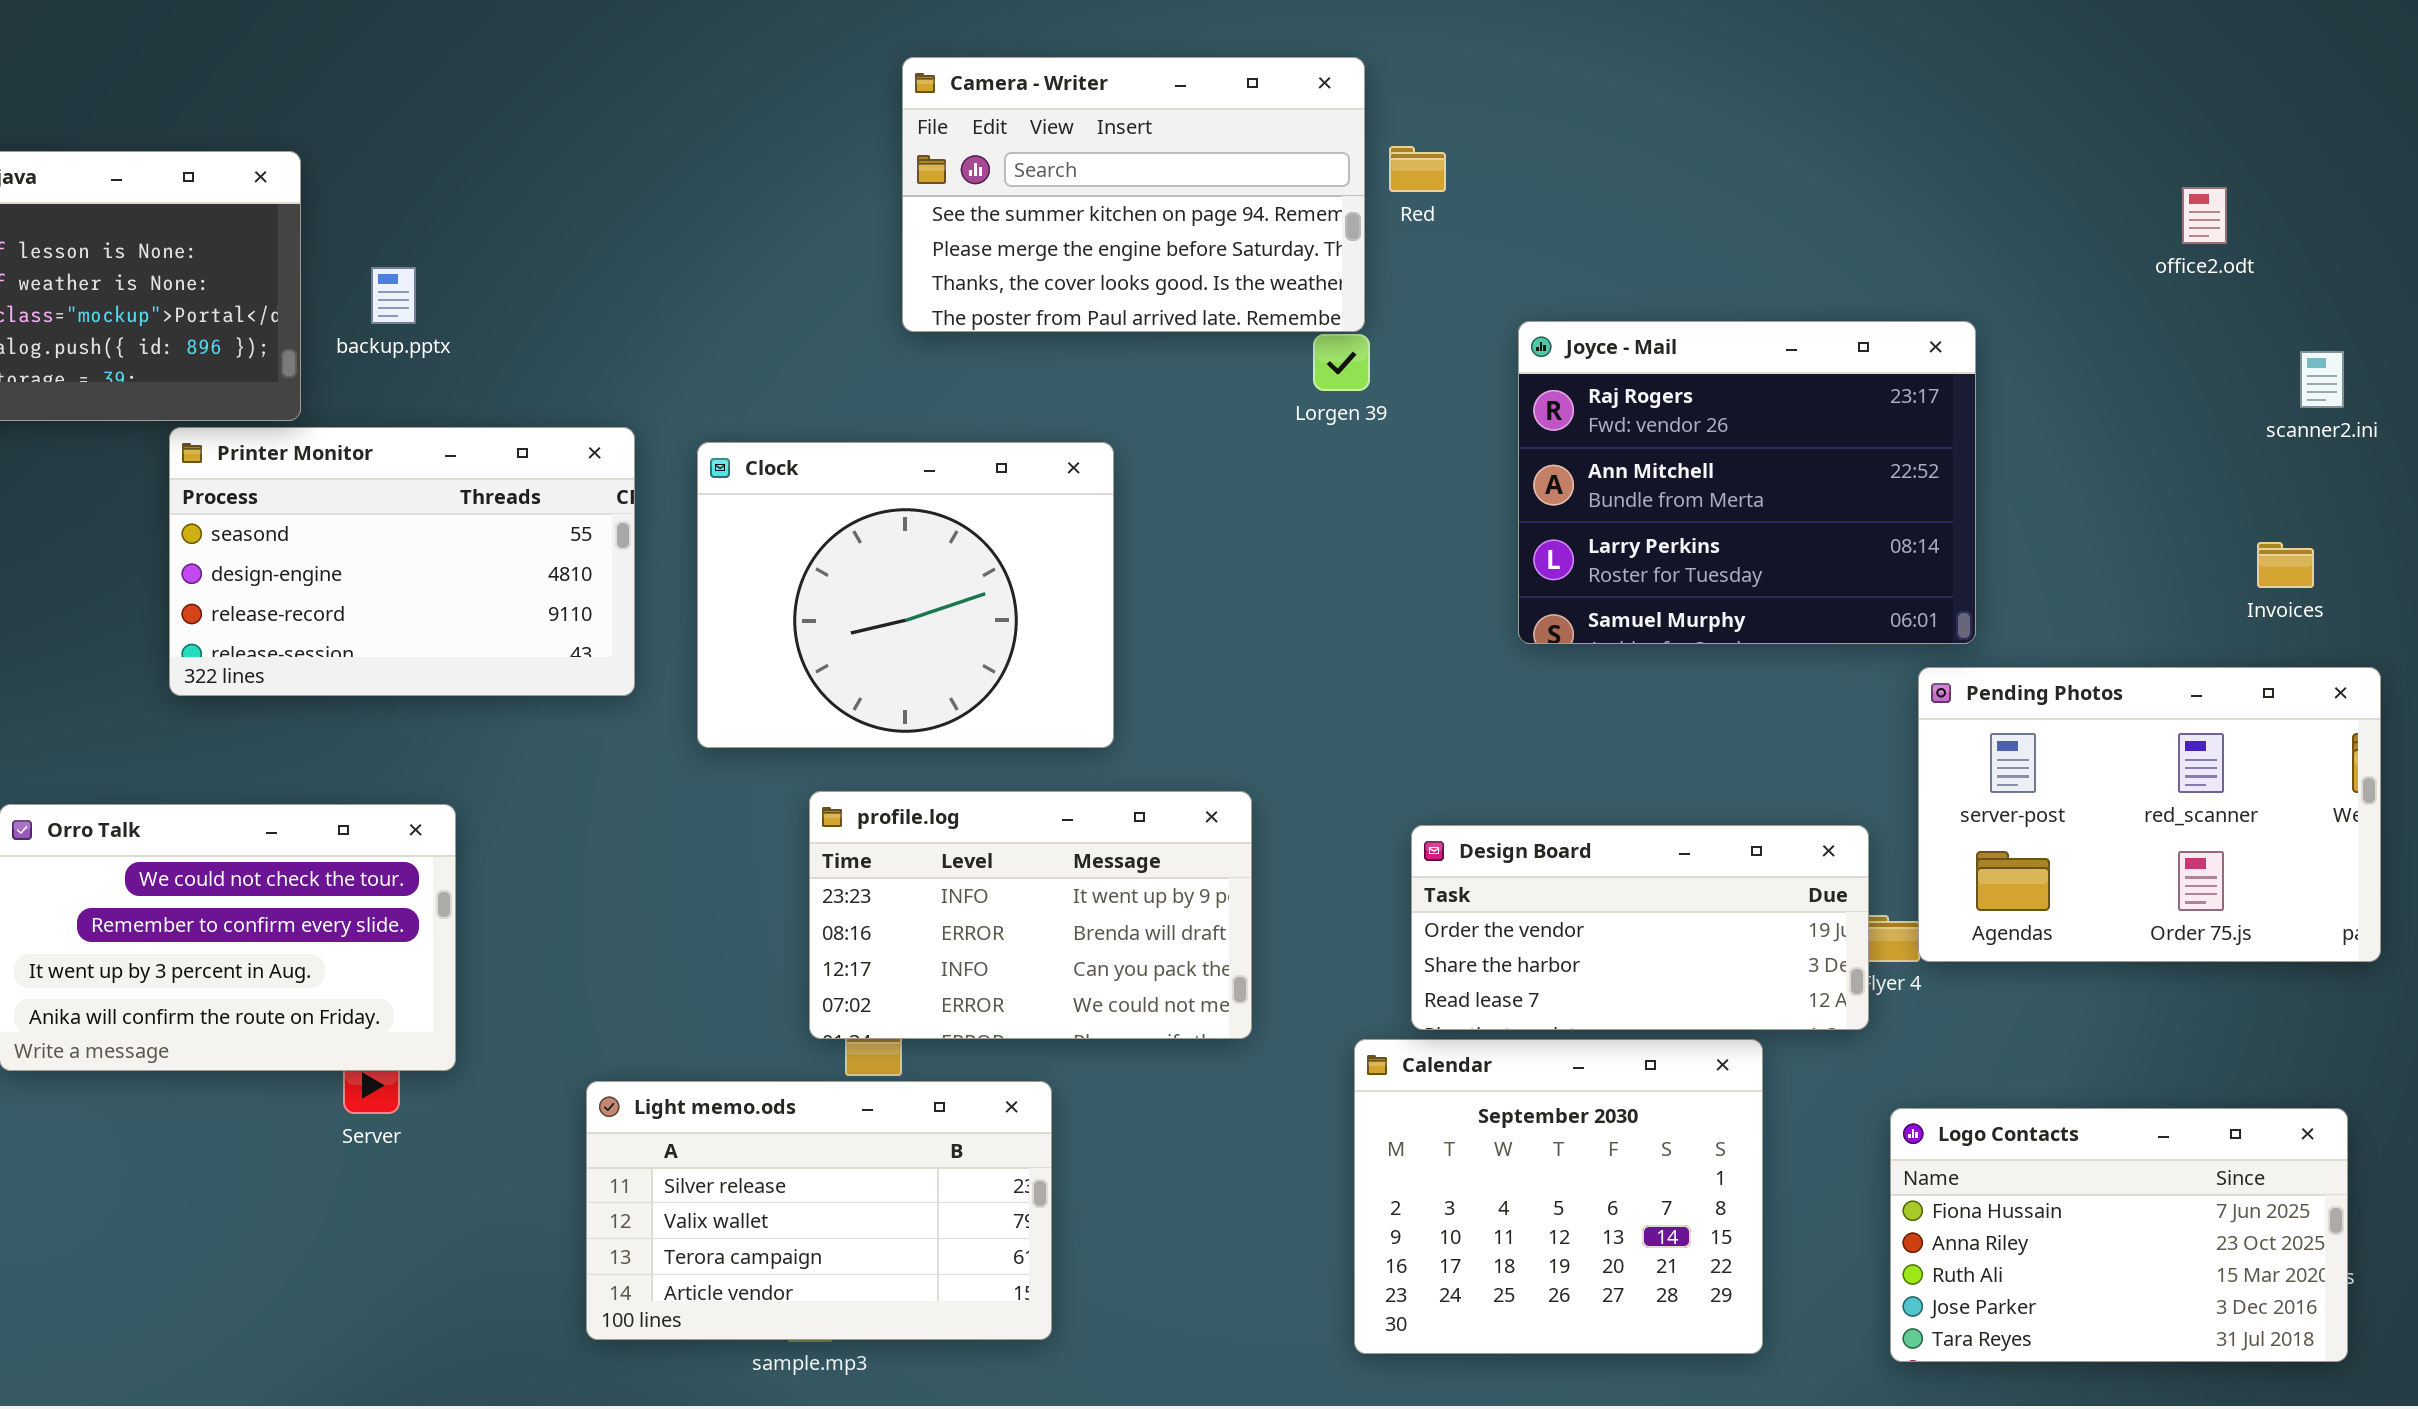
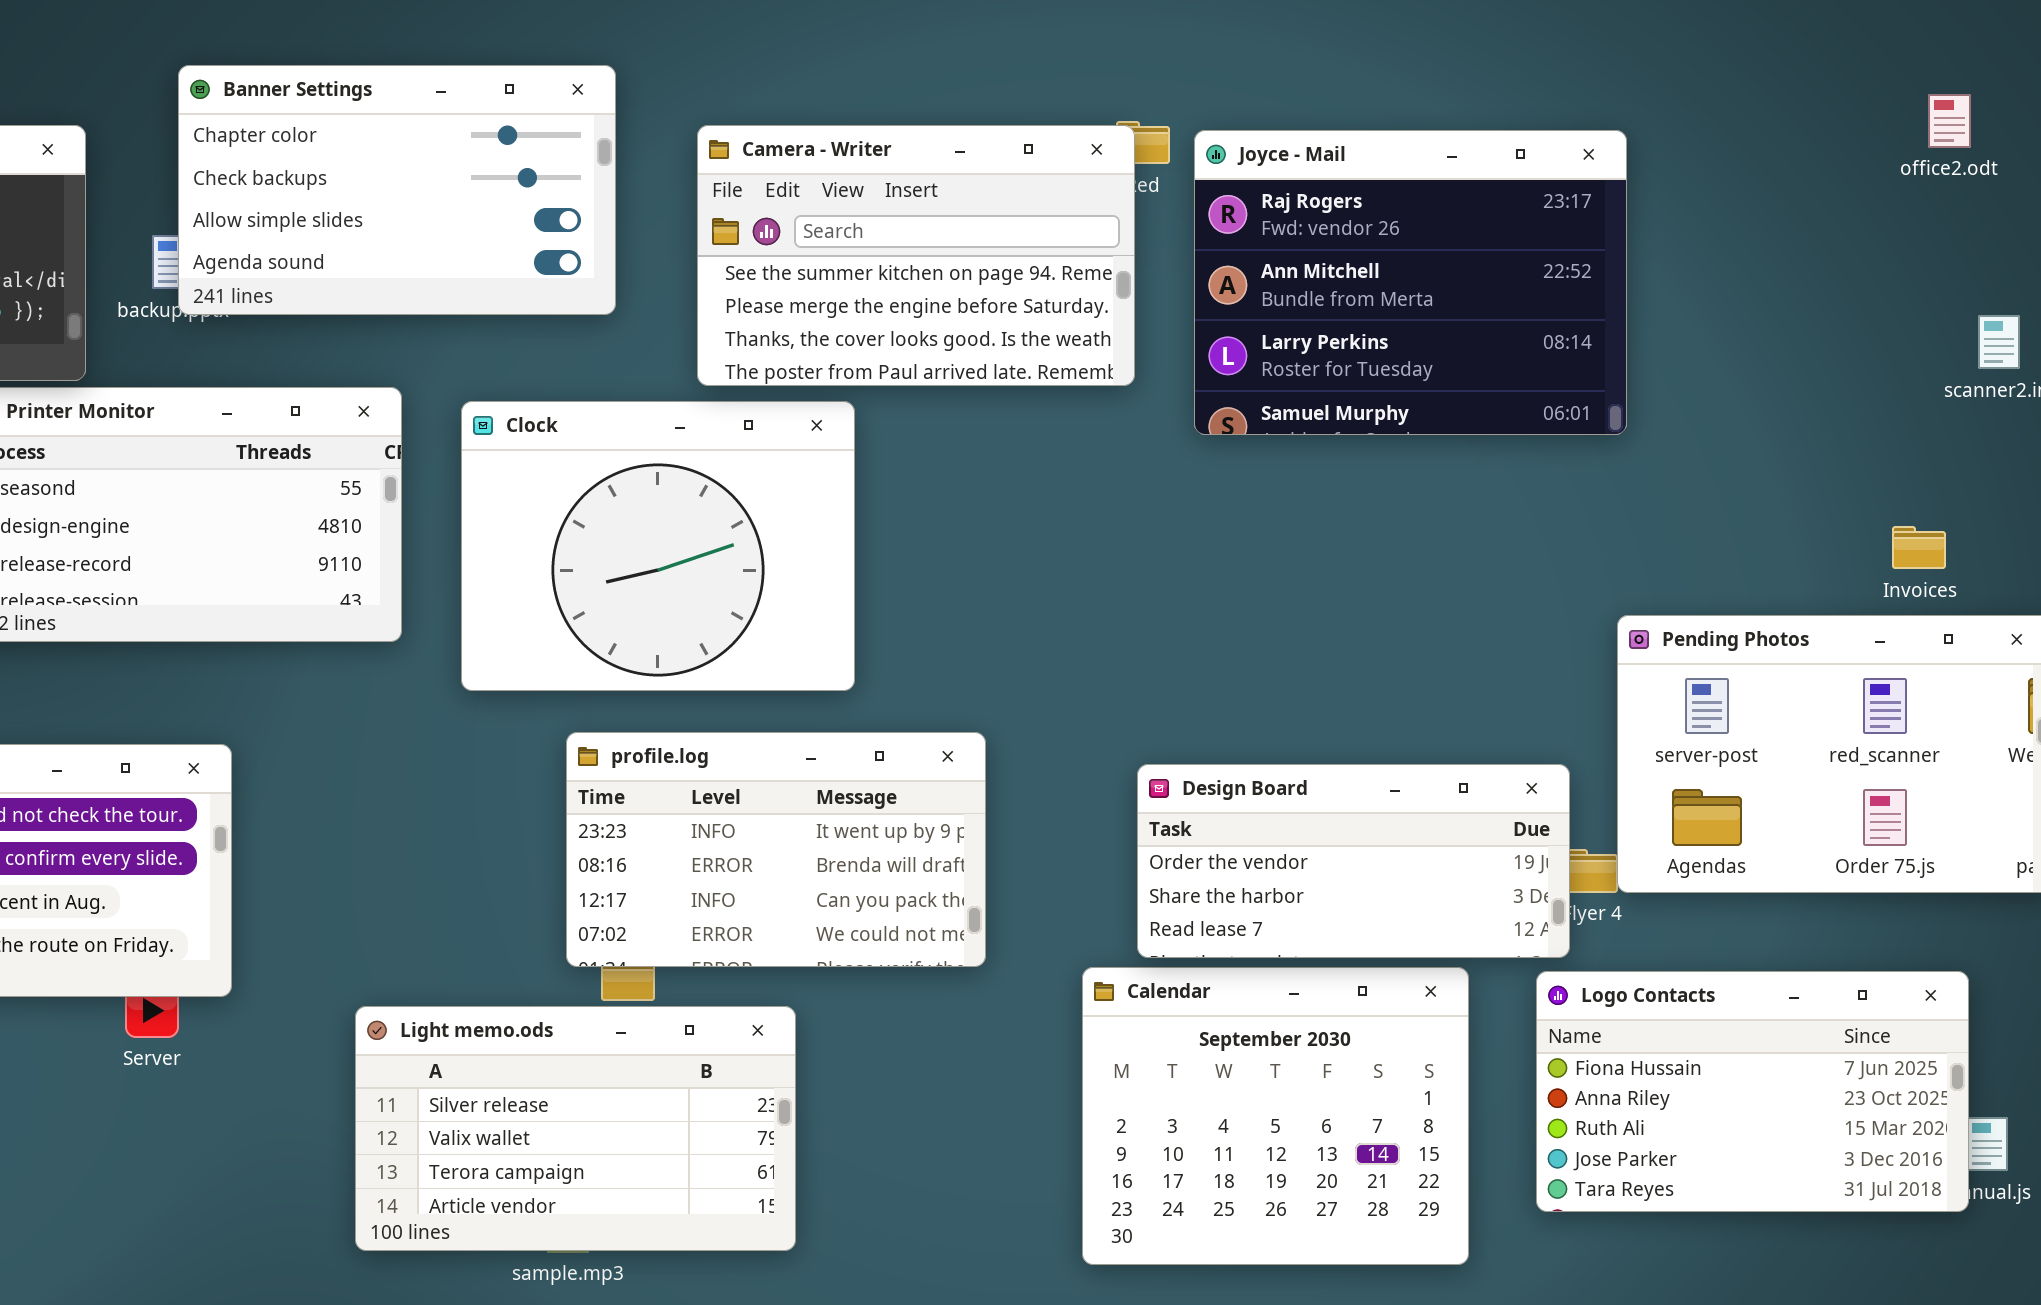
Camera - Writer: [902,57,1365,332] -> [697,125,1135,386], moved
Banner Settings: none -> [178,65,616,315], opened
office2.odt: [2182,187,2227,244] -> [1928,94,1971,148], moved
Joyce - Mail: [1518,321,1976,644] -> [1194,130,1627,435], moved
Invoices: [2257,542,2314,588] -> [1892,526,1946,569], moved
Logo Contacts: [1890,1108,2348,1362] -> [1536,971,1969,1212], moved

